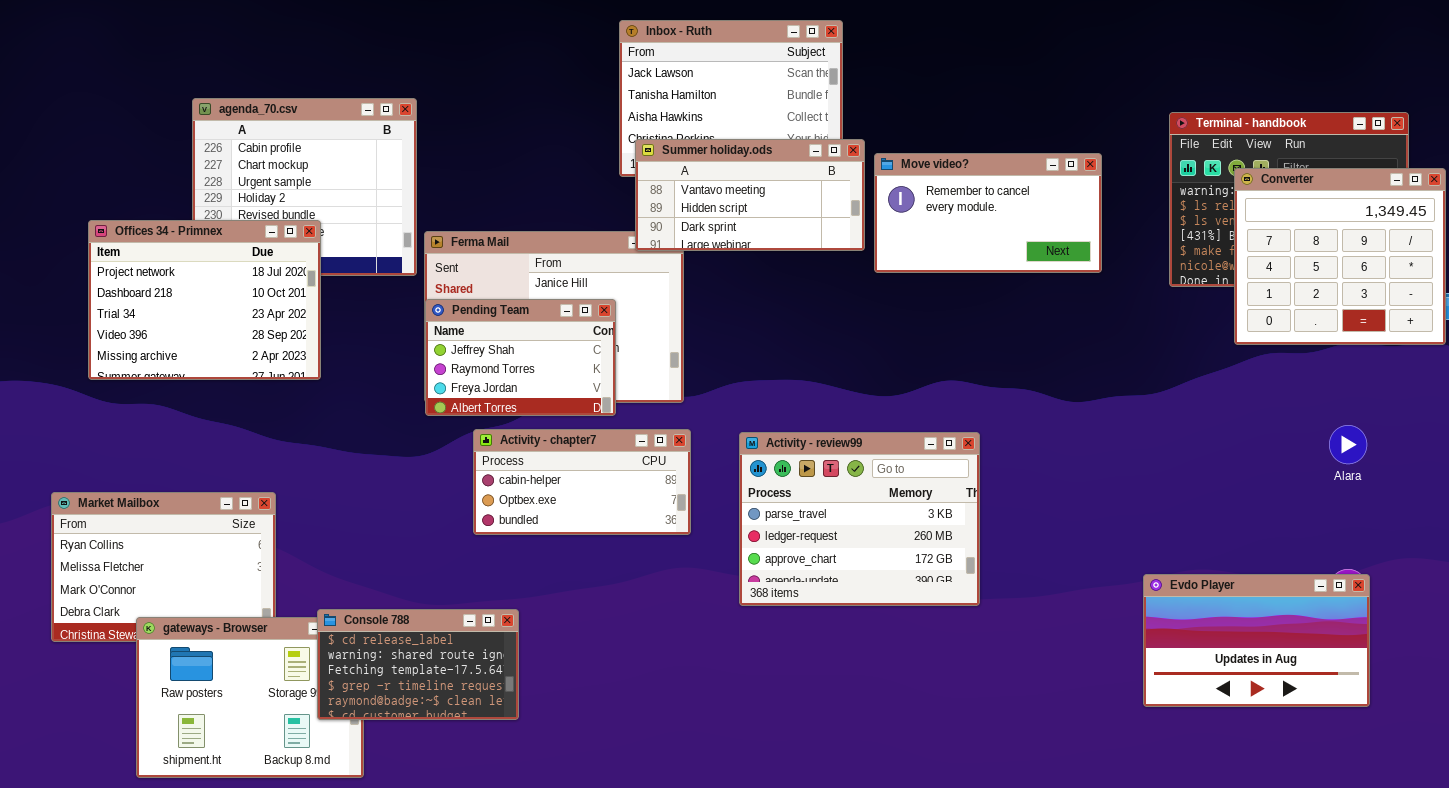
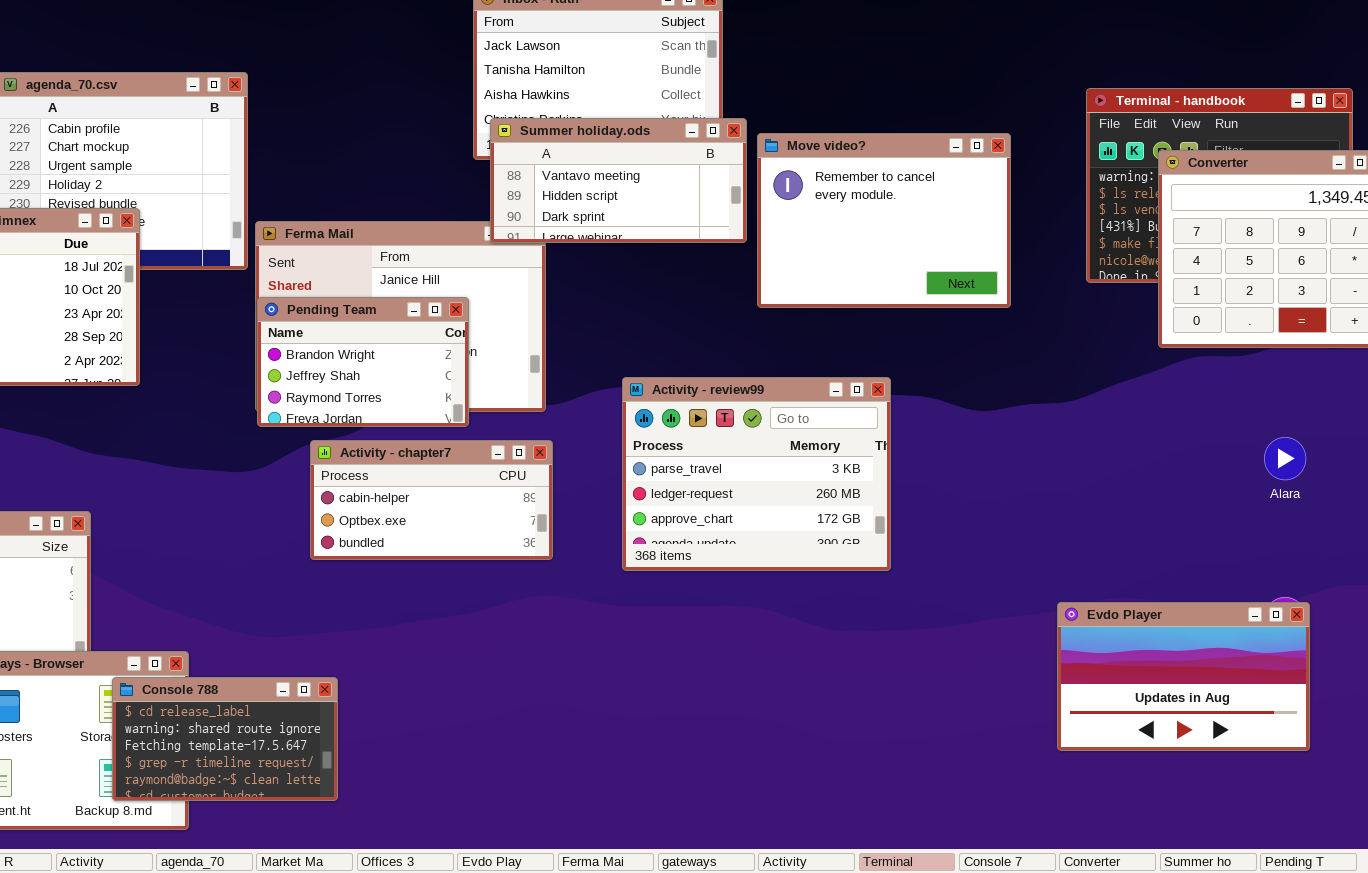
Move video?: [874,153,1102,273] -> [757,133,1011,308], resized
Pending Team: [425,299,616,416] -> [257,297,469,427], scrolled up 1 row
Activity - review99: [739,432,980,606] -> [622,377,891,571], moved
Console 788: [317,609,519,720] -> [112,677,338,801], moved

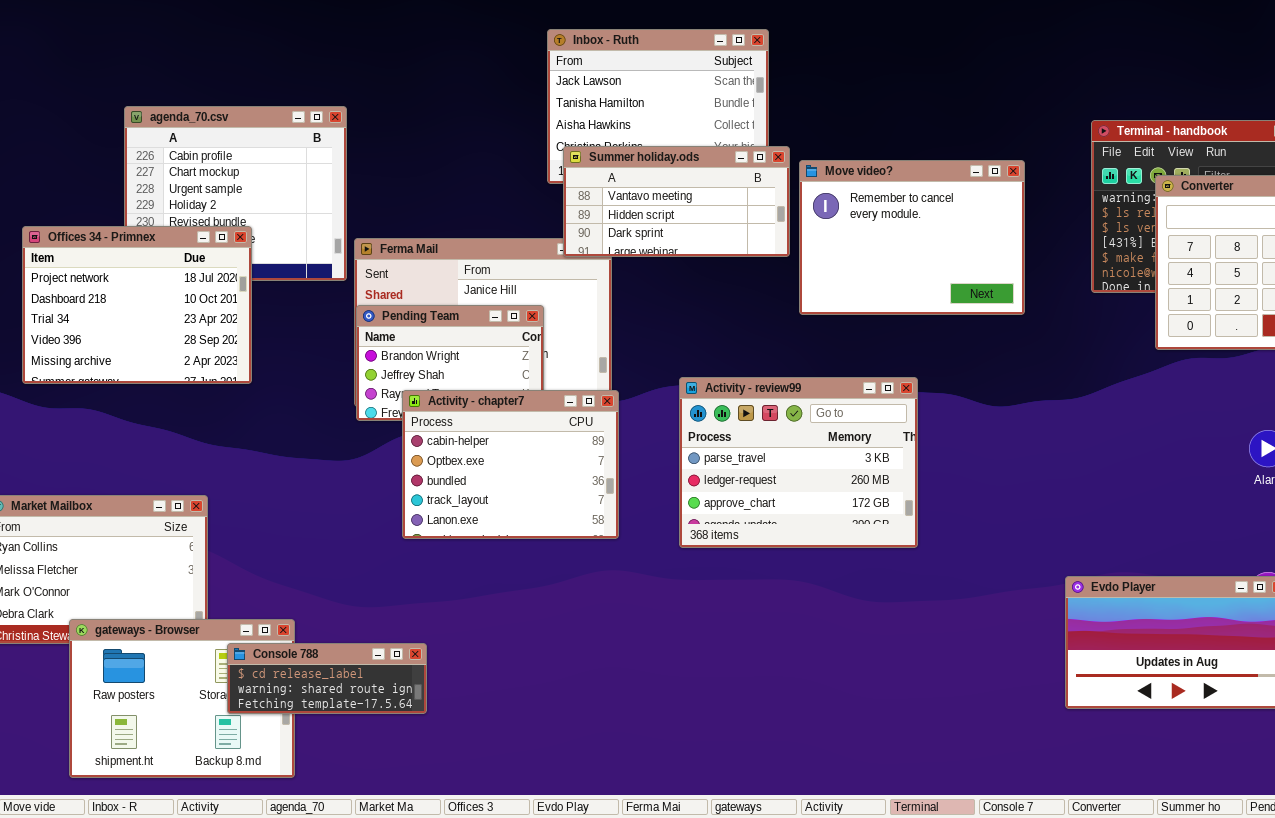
Activity - chapter7: [310,440,553,560] -> [402,390,619,539], resized
Console 788: [112,677,338,801] -> [227,643,427,714], resized

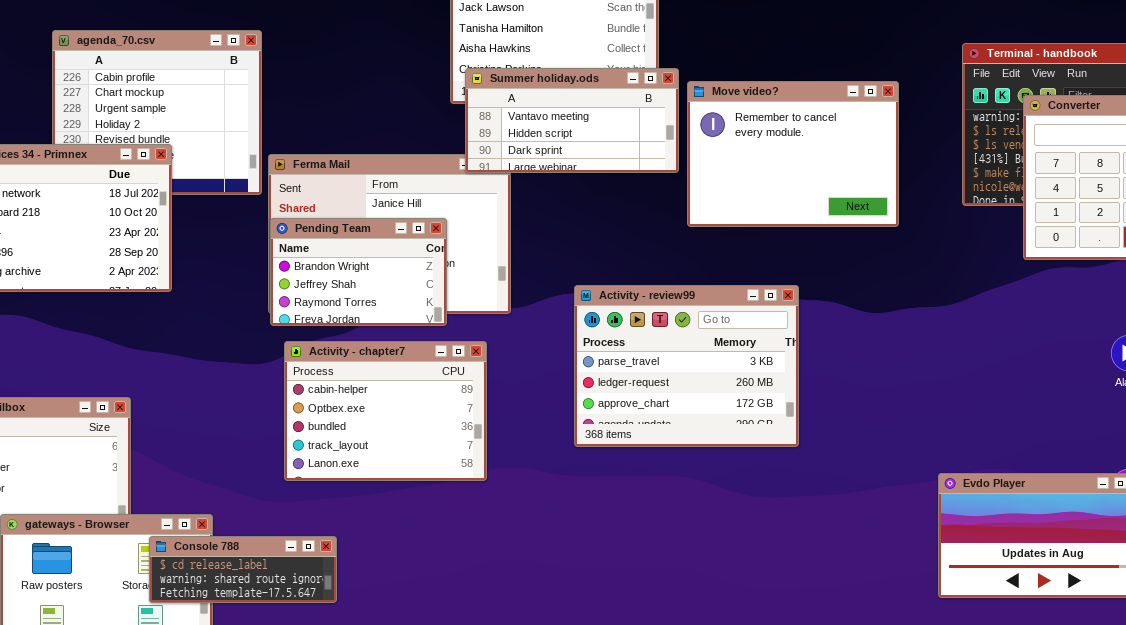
Activity - chapter7: [402,390,619,539] -> [284,341,487,481], moved

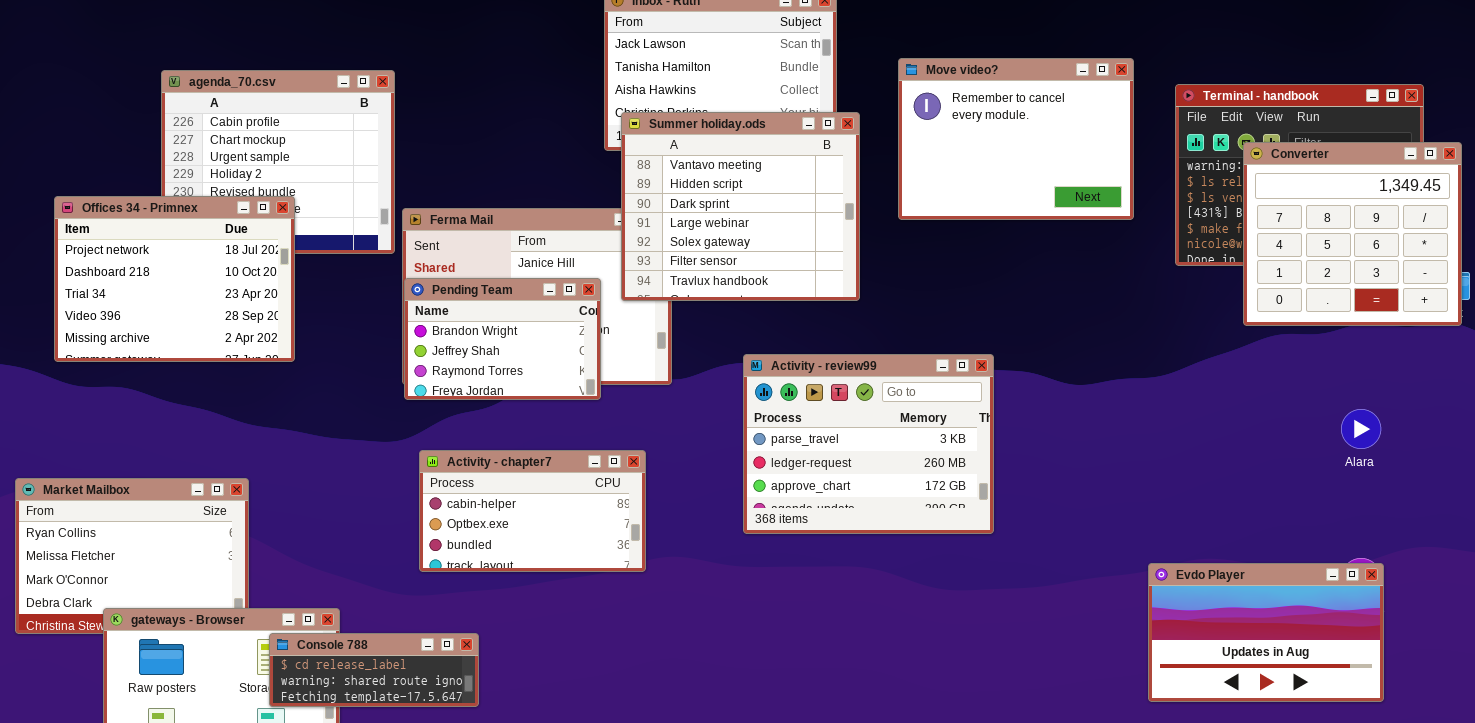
Summer holiday.ods: [465,68,679,173] -> [621,112,860,301], resized
Move video?: [687,81,899,227] -> [898,58,1134,220], moved
Activity - chapter7: [284,341,487,481] -> [419,450,646,572], resized

